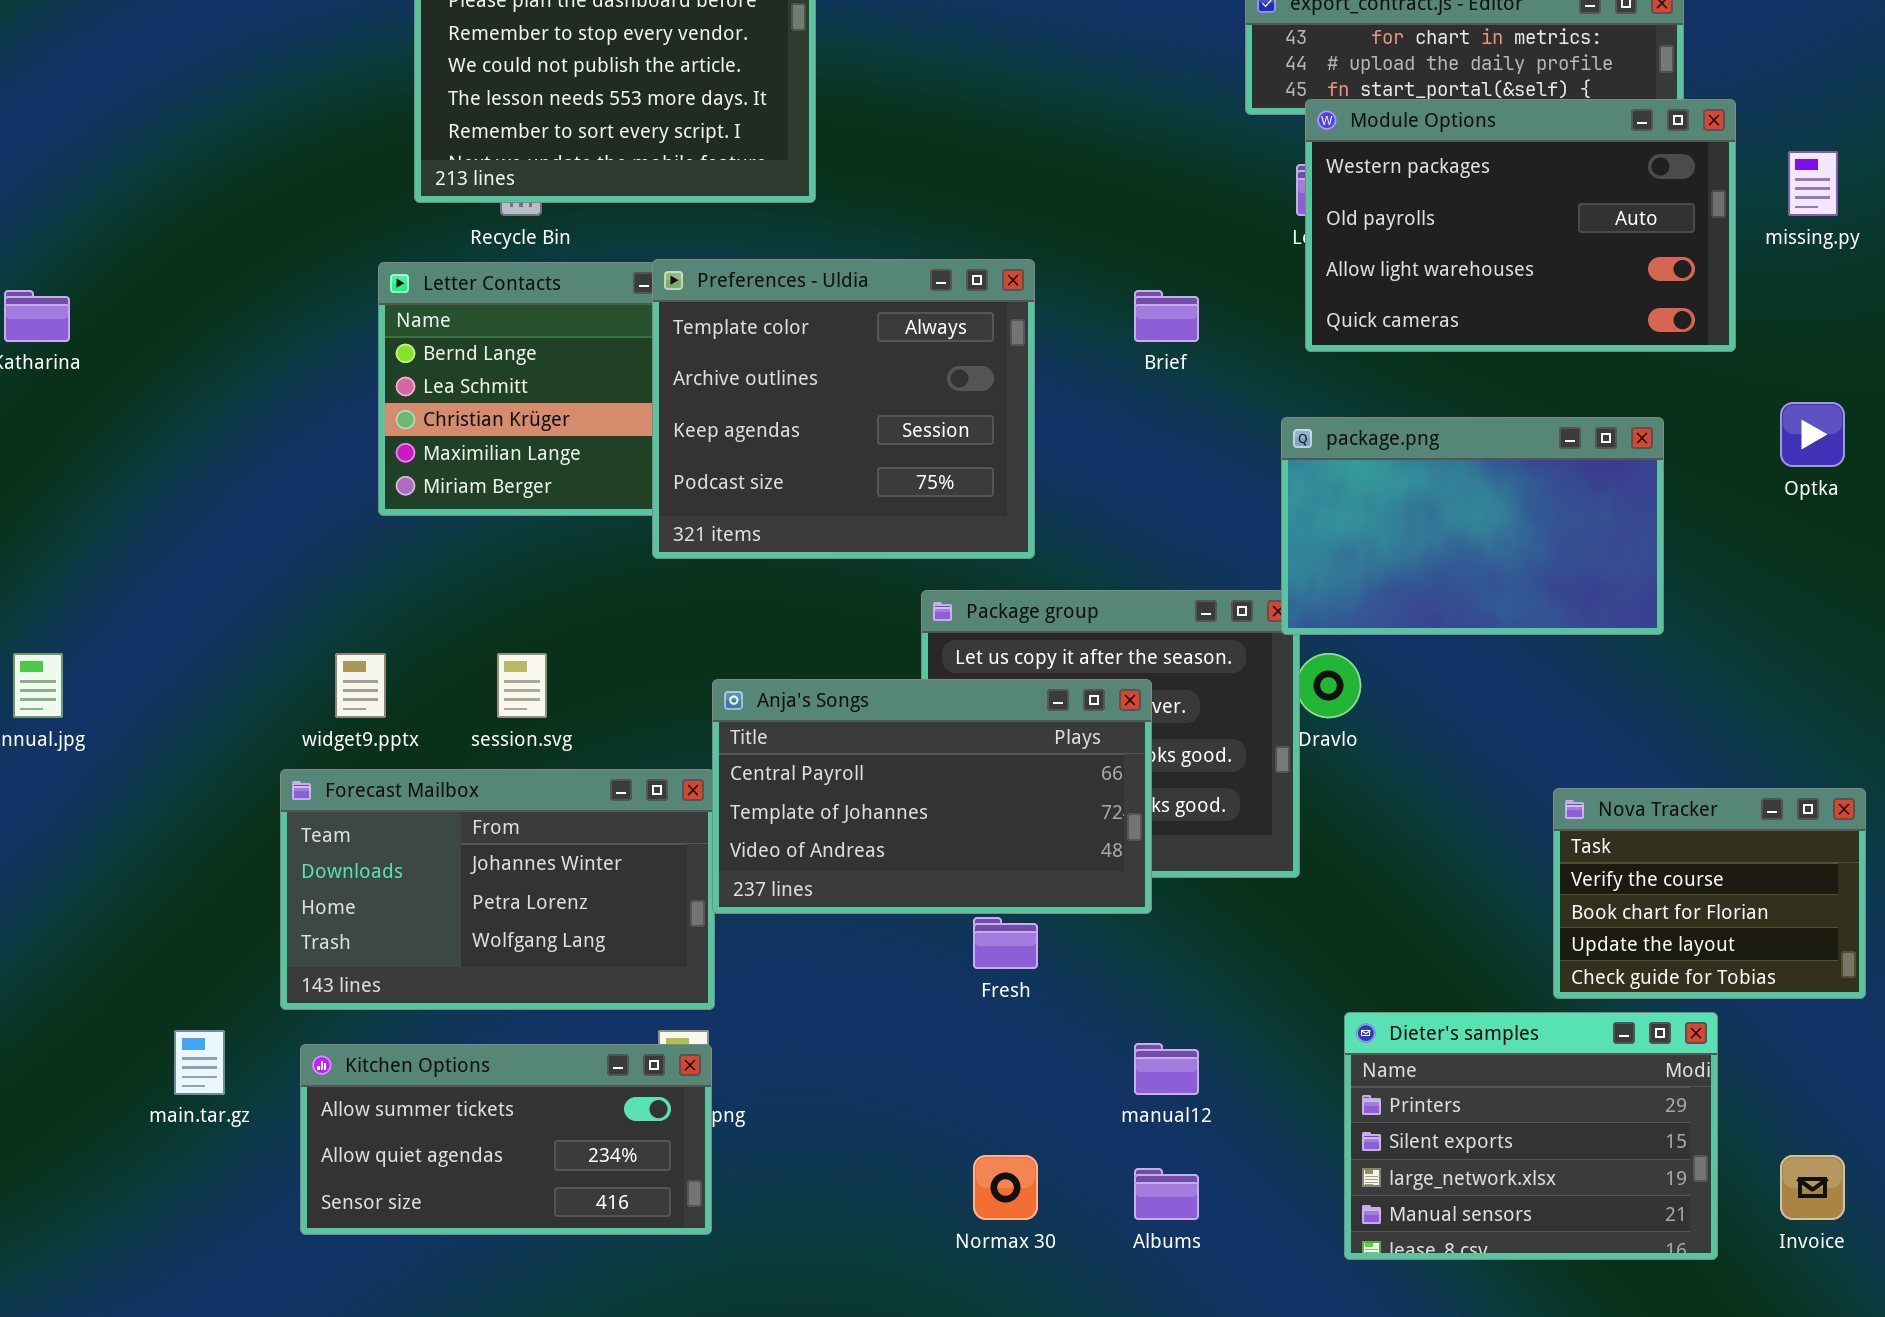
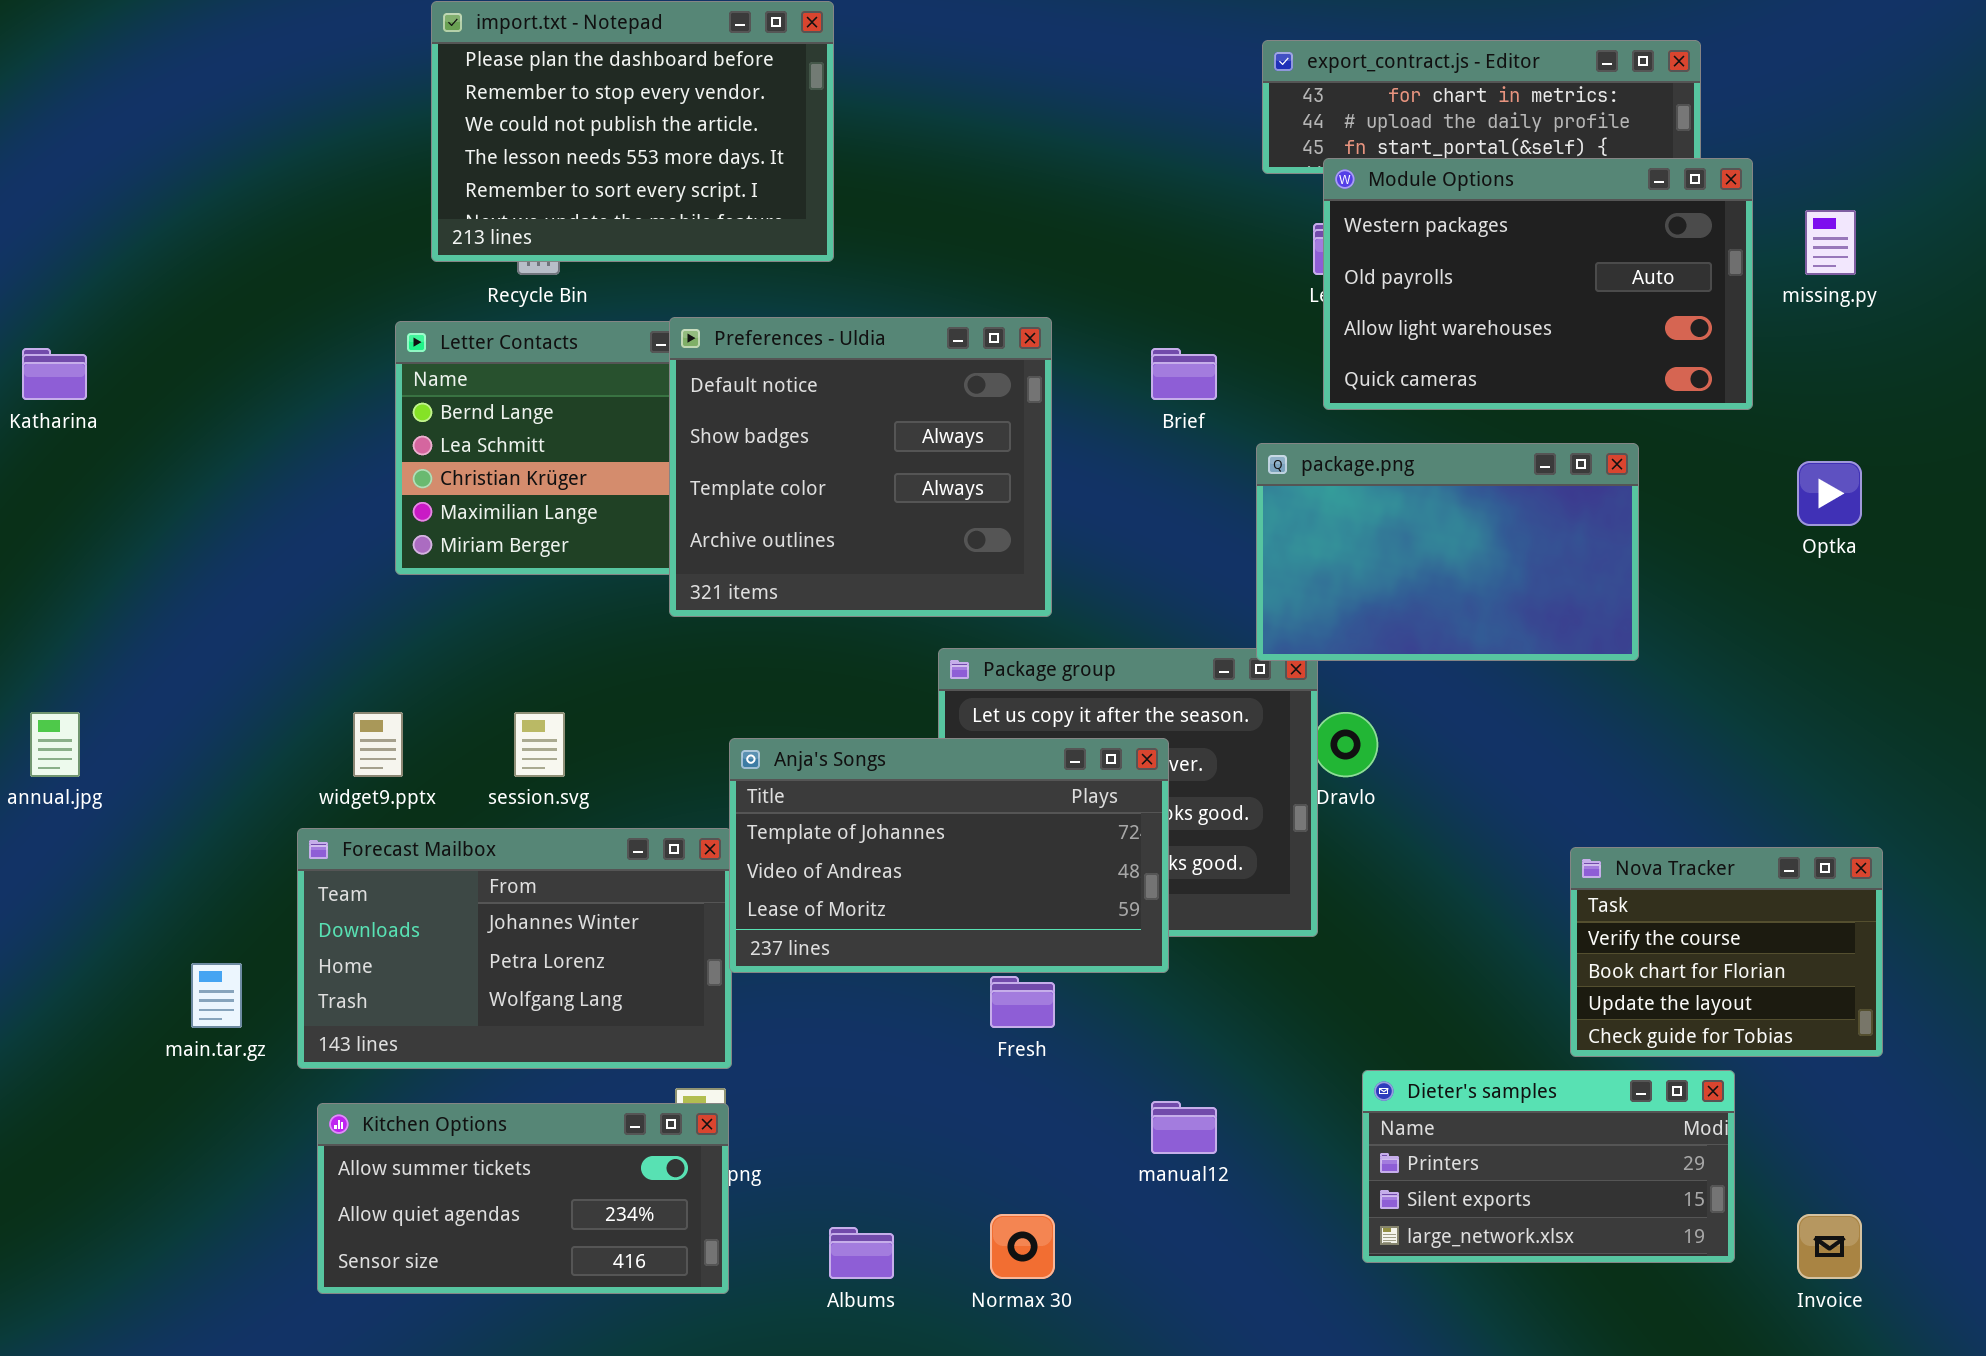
Preferences - Uldia: [652,259,1035,559] -> [669,317,1052,617], scrolled up 2 rows
package.png: [1281,417,1664,635] -> [1256,443,1639,661], moved
Anja's Songs: [712,679,1152,914] -> [729,738,1169,973], scrolled down 1 row
Dieter's samples: [1344,1012,1718,1260] -> [1362,1070,1735,1263], resized
main.tar.gz: [174,1030,225,1095] -> [191,963,242,1028], moved
Albums: [1134,1168,1199,1220] -> [829,1227,894,1279], moved

